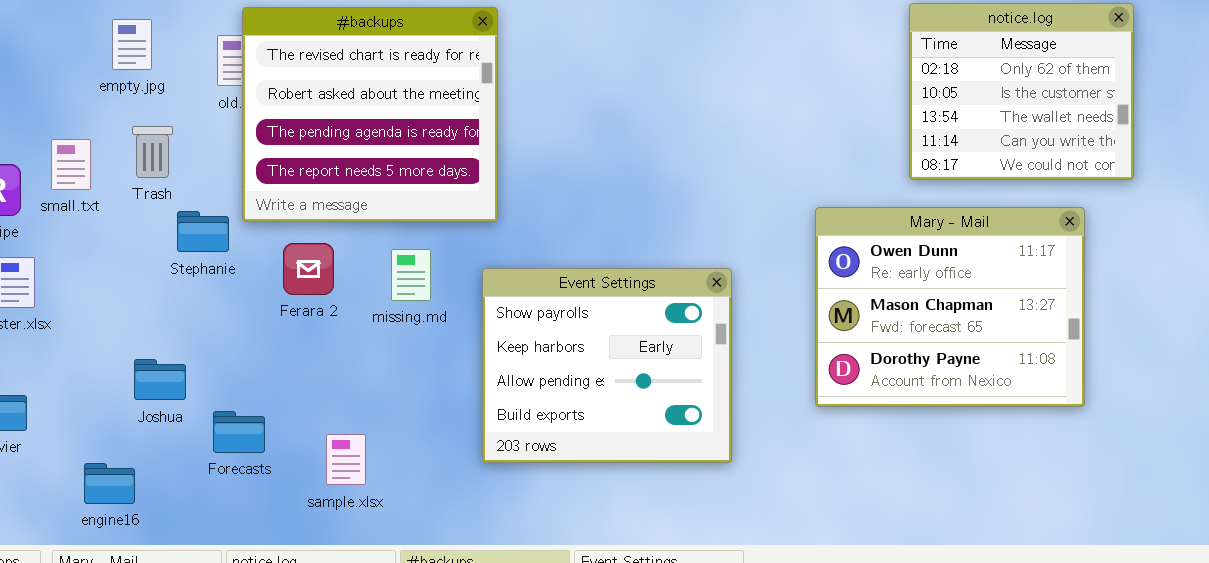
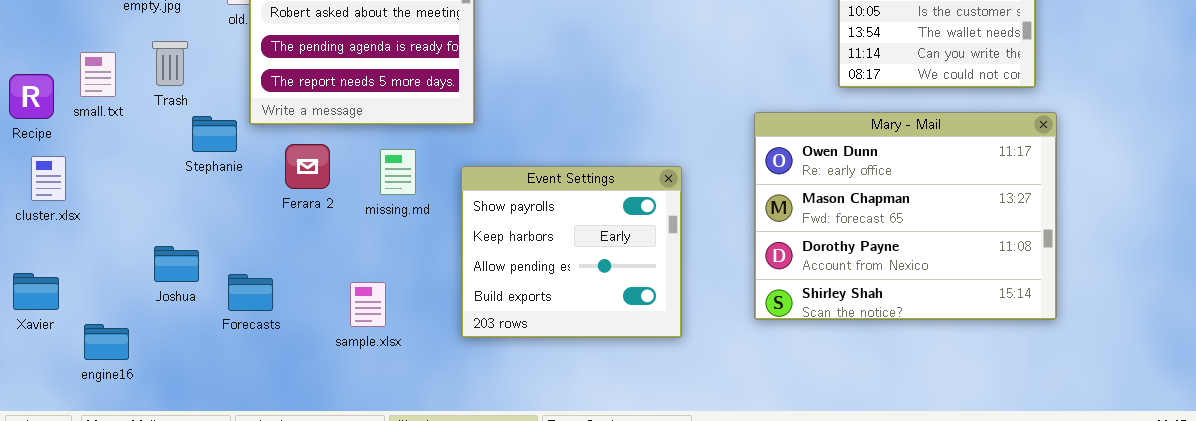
Mary - Mail: [815,207,1085,407] -> [754,112,1057,320], resized
Forecasts: [213,411,265,453] -> [228,274,273,311], moved
sample.xlsx: [326,434,366,485] -> [350,282,386,327], moved
engine16: [84,463,135,504] -> [84,324,129,360], moved

